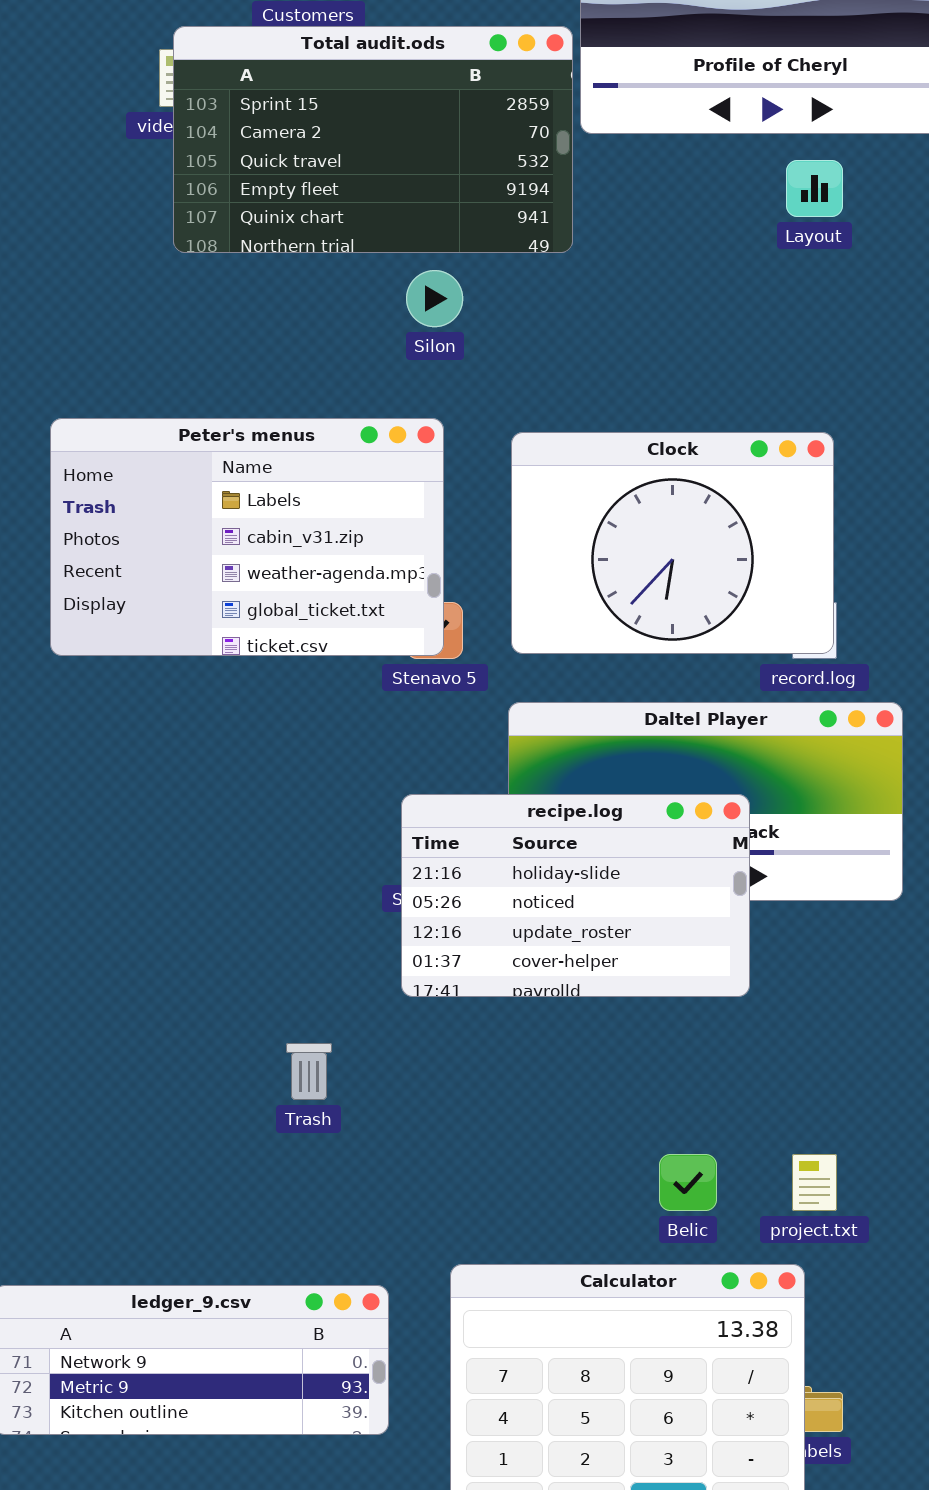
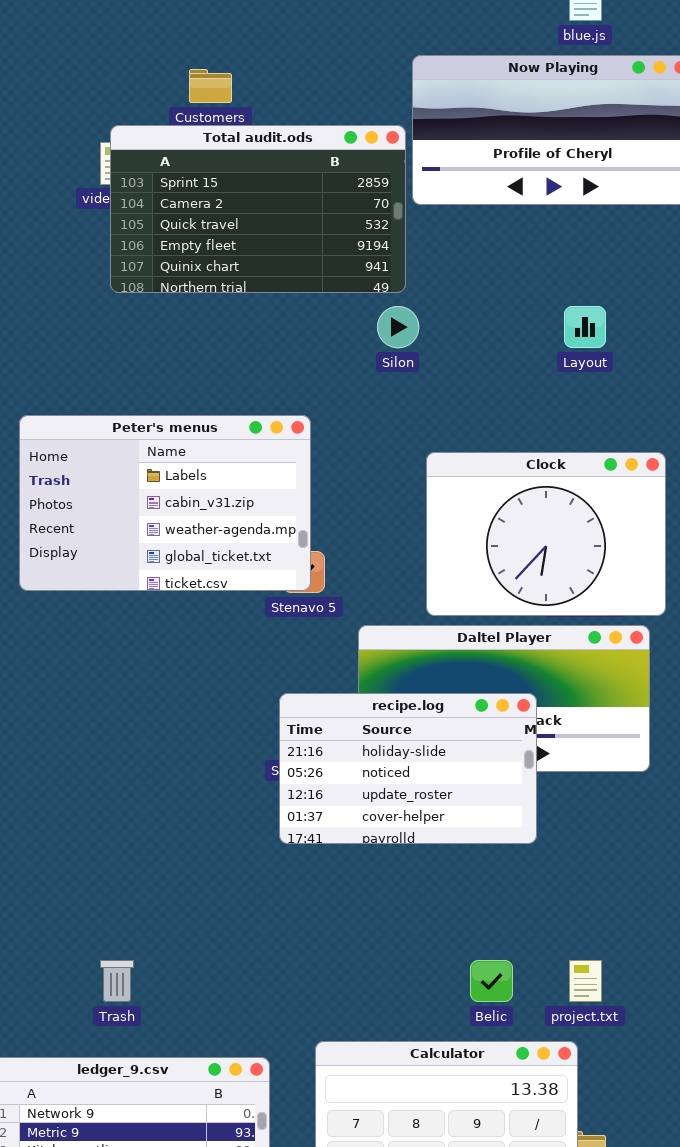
Layout: [786,160,843,217] -> [564,306,606,348], moved
Silon: [406,270,463,327] -> [377,306,419,348], moved
Clock: [511,432,834,654] -> [426,452,666,616], moved
Trash: [286,1043,332,1100] -> [100,960,134,1002], moved

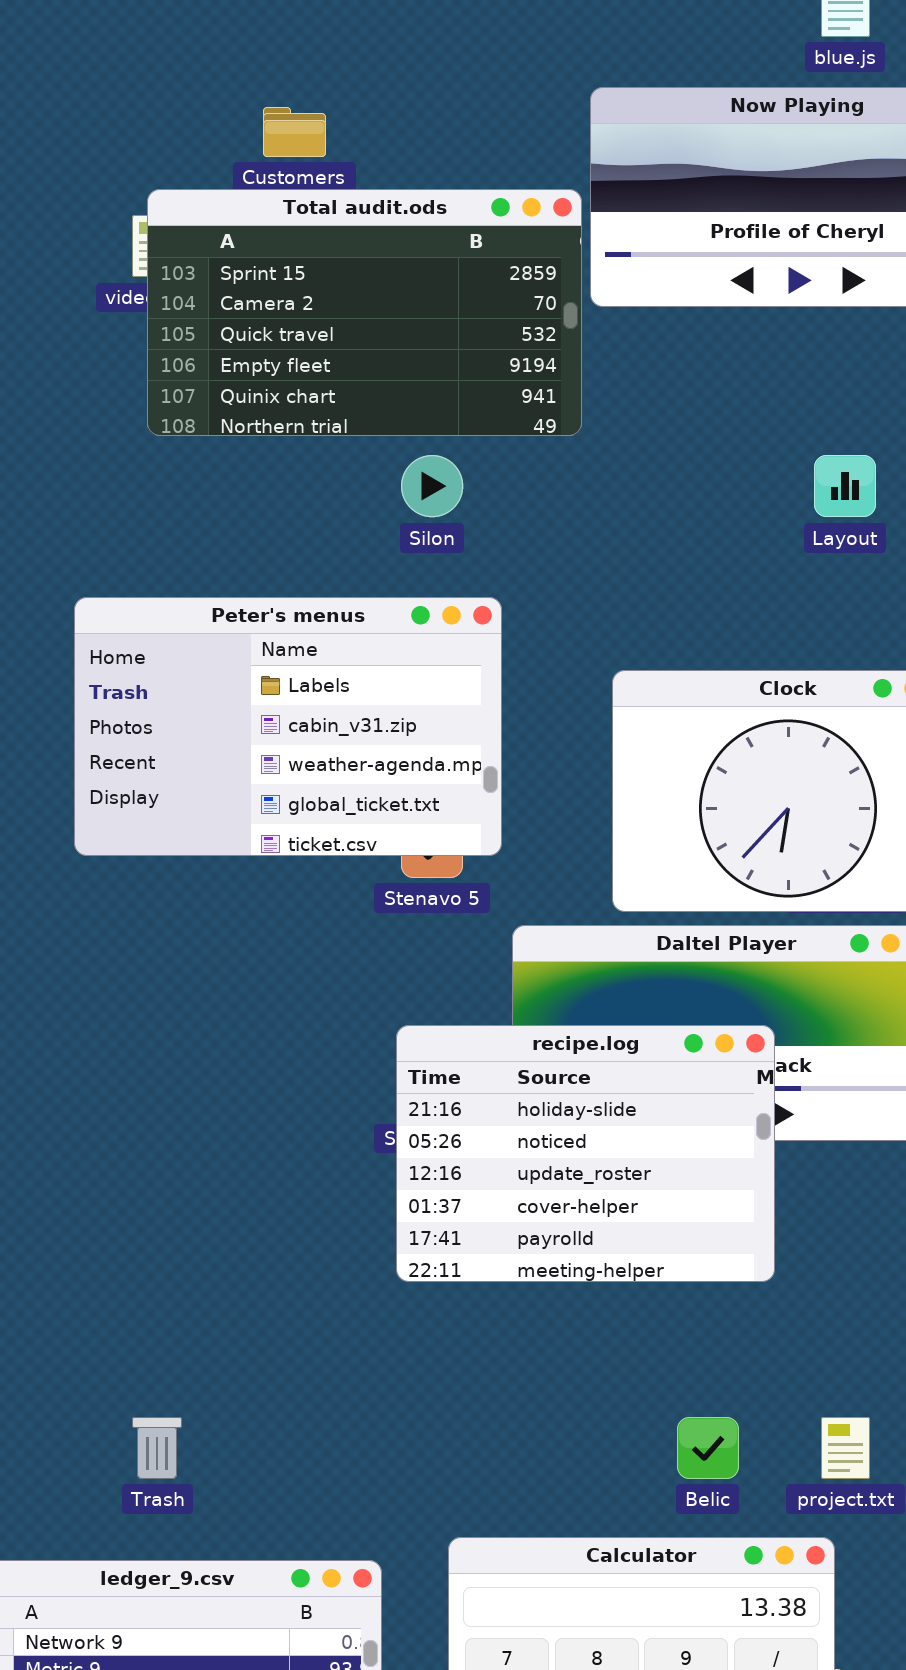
Silon: [377,306,419,348] -> [401,455,463,517], moved
Peter's menus: [19,415,311,591] -> [74,597,502,856], moved
recipe.log: [279,693,537,844] -> [396,1025,775,1282], resized

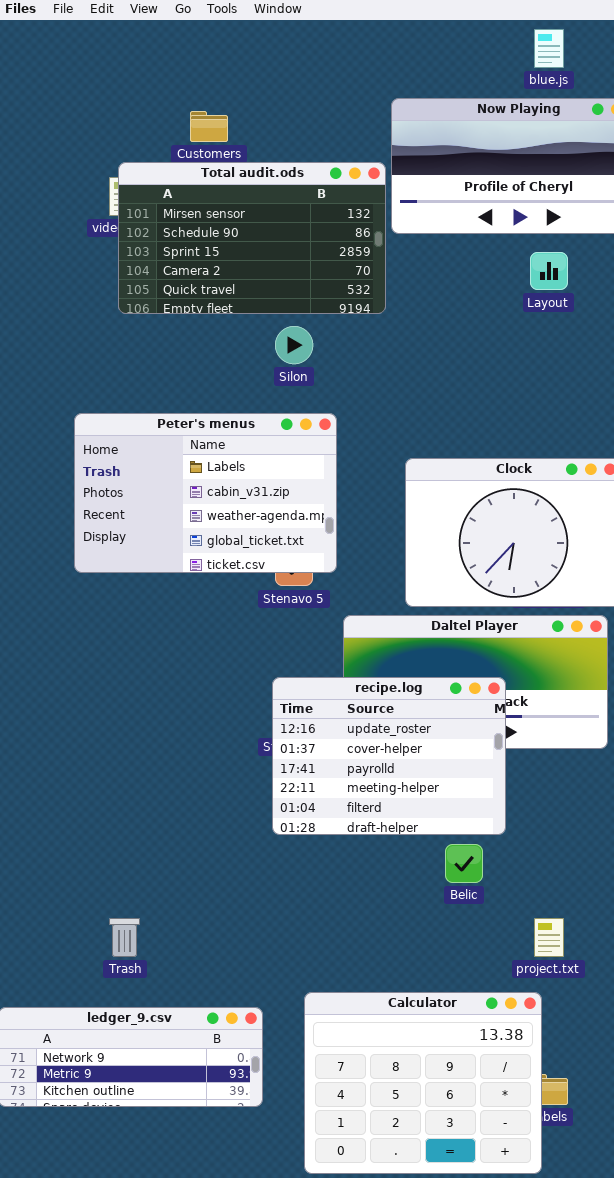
Total audit.ods: [147,189,582,436] -> [118,162,386,314], scrolled up 2 rows
Layout: [814,455,876,517] -> [530,252,568,290], moved
recipe.log: [396,1025,775,1282] -> [272,677,506,835], scrolled down 2 rows
Belic: [677,1417,739,1479] -> [445,844,483,883], moved

